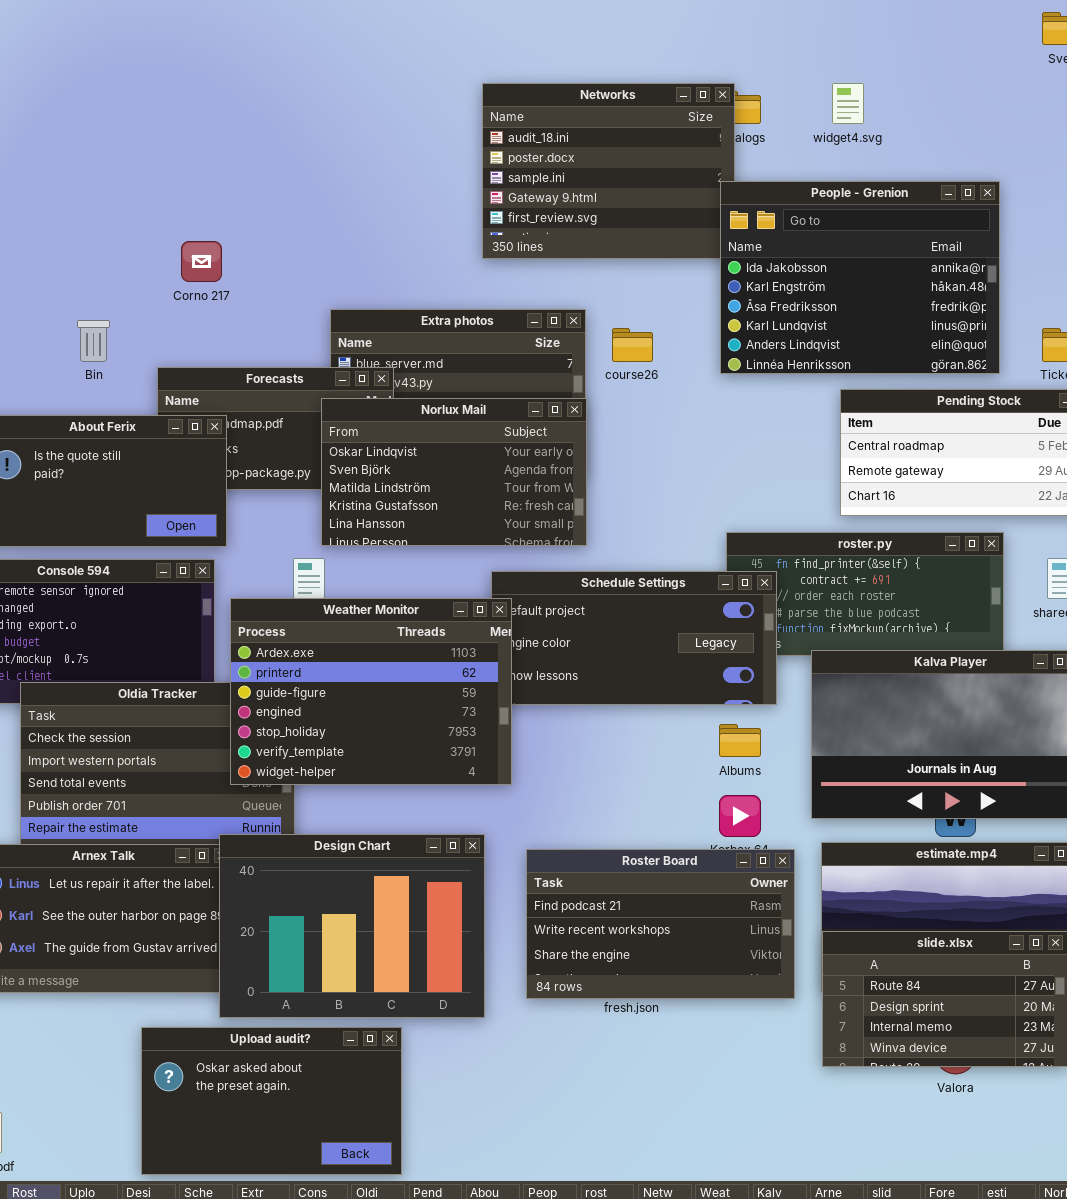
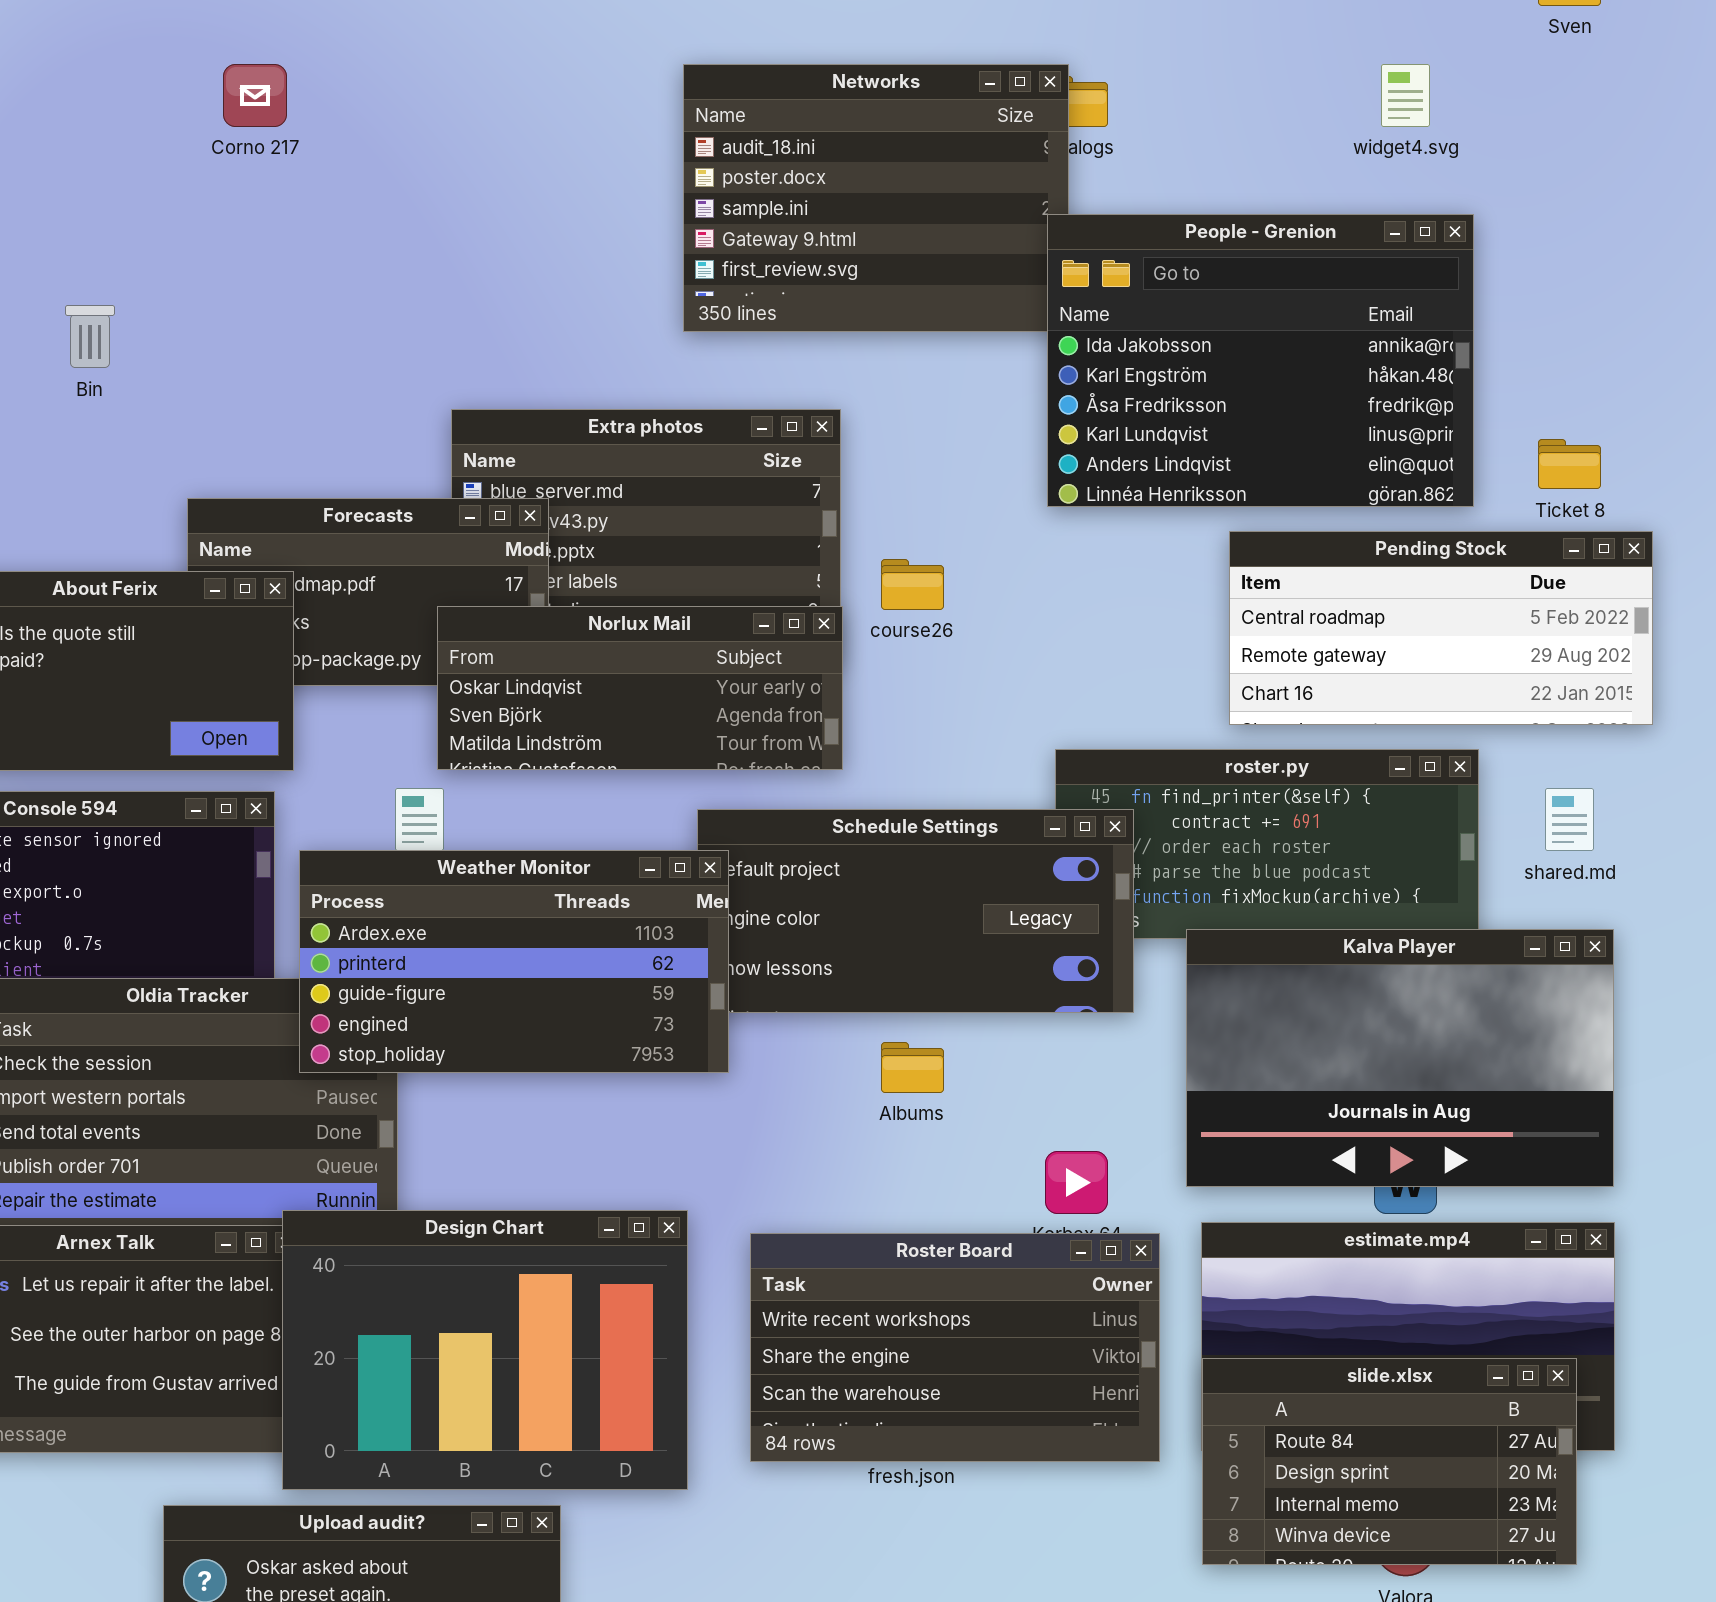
widget4.svg: [832,83,864,124] -> [1381,64,1430,127], moved
Corno 217: [181,241,222,282] -> [223,64,287,127], moved
Bin: [77,320,110,362] -> [65,305,115,368], moved
course26: [612,328,653,362] -> [881,559,944,610], moved
Norlux Mail: [321,398,587,546] -> [437,606,843,770], resized
Weather Monitor: [230,598,512,785] -> [299,850,729,1073], resized
Albums: [719,724,761,757] -> [881,1042,944,1093], moved
Roster Board: [526,849,795,999] -> [750,1233,1160,1462], scrolled down 1 row

